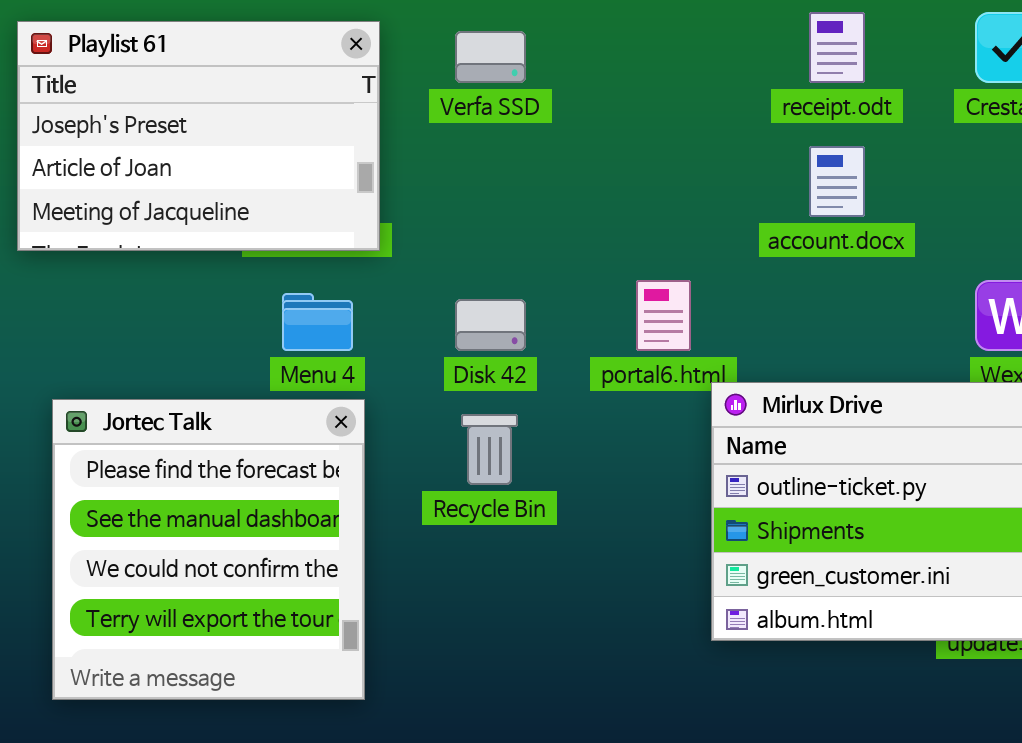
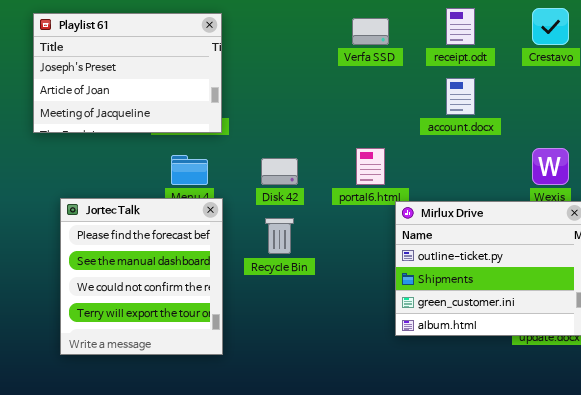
Verfa SSD: [455,31,526,83] -> [352,18,389,45], moved
Jortec Talk: [52,399,365,700] -> [60,198,223,355], moved

